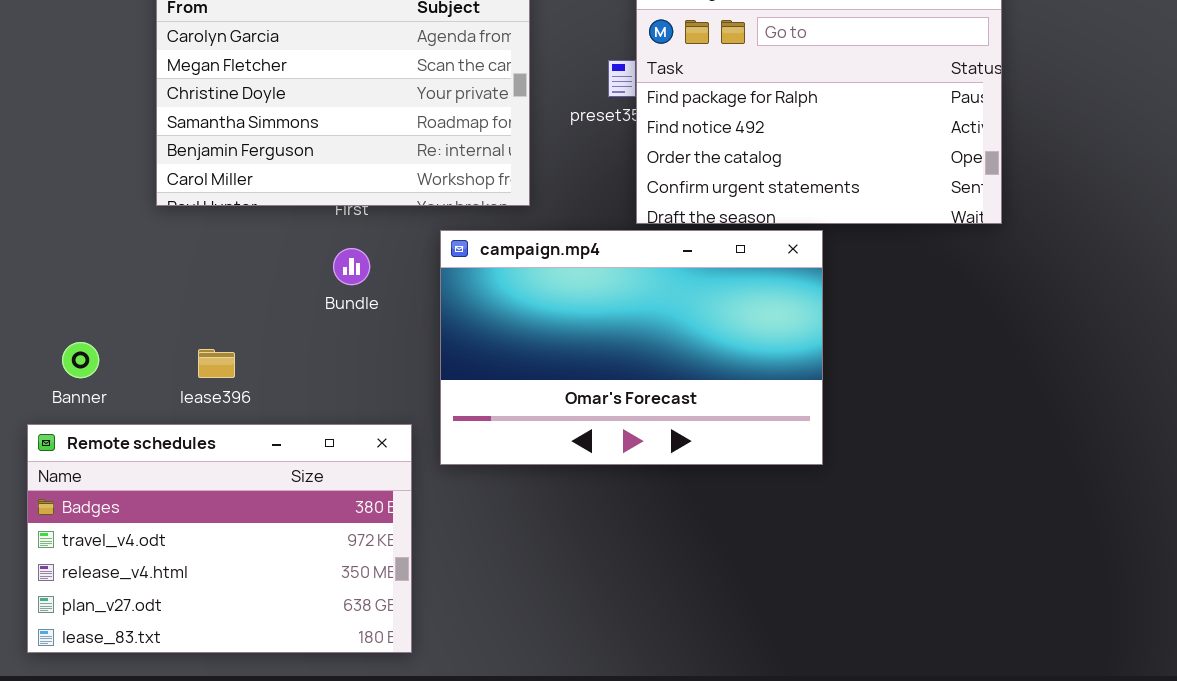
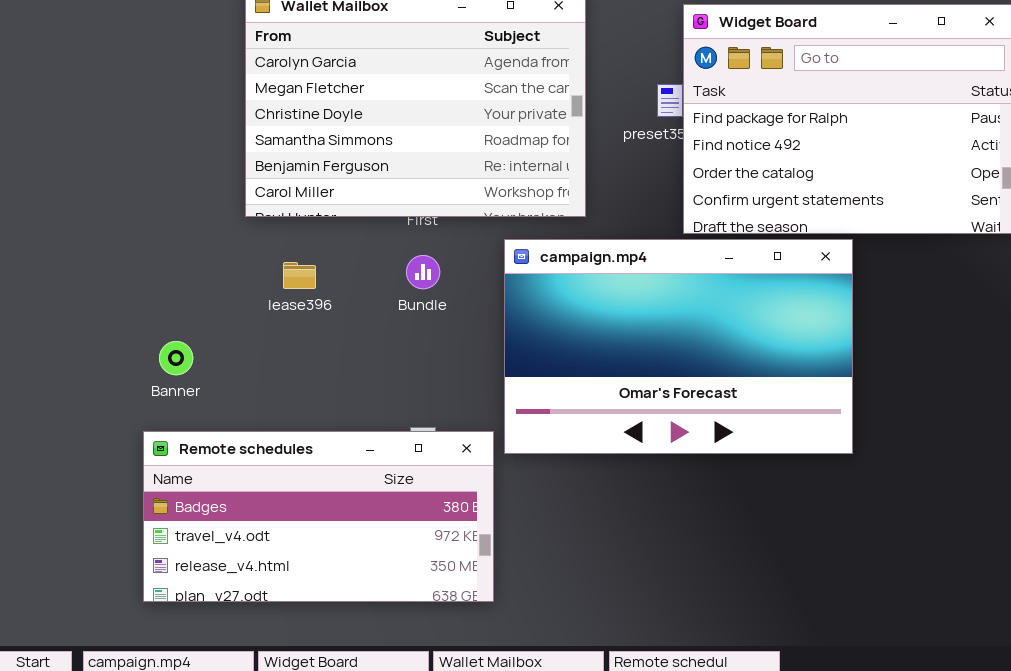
lease396: [198,349,235,378] -> [283,262,316,289], moved
Remote schedules: [27,424,412,653] -> [143,431,494,602], moved, resized

